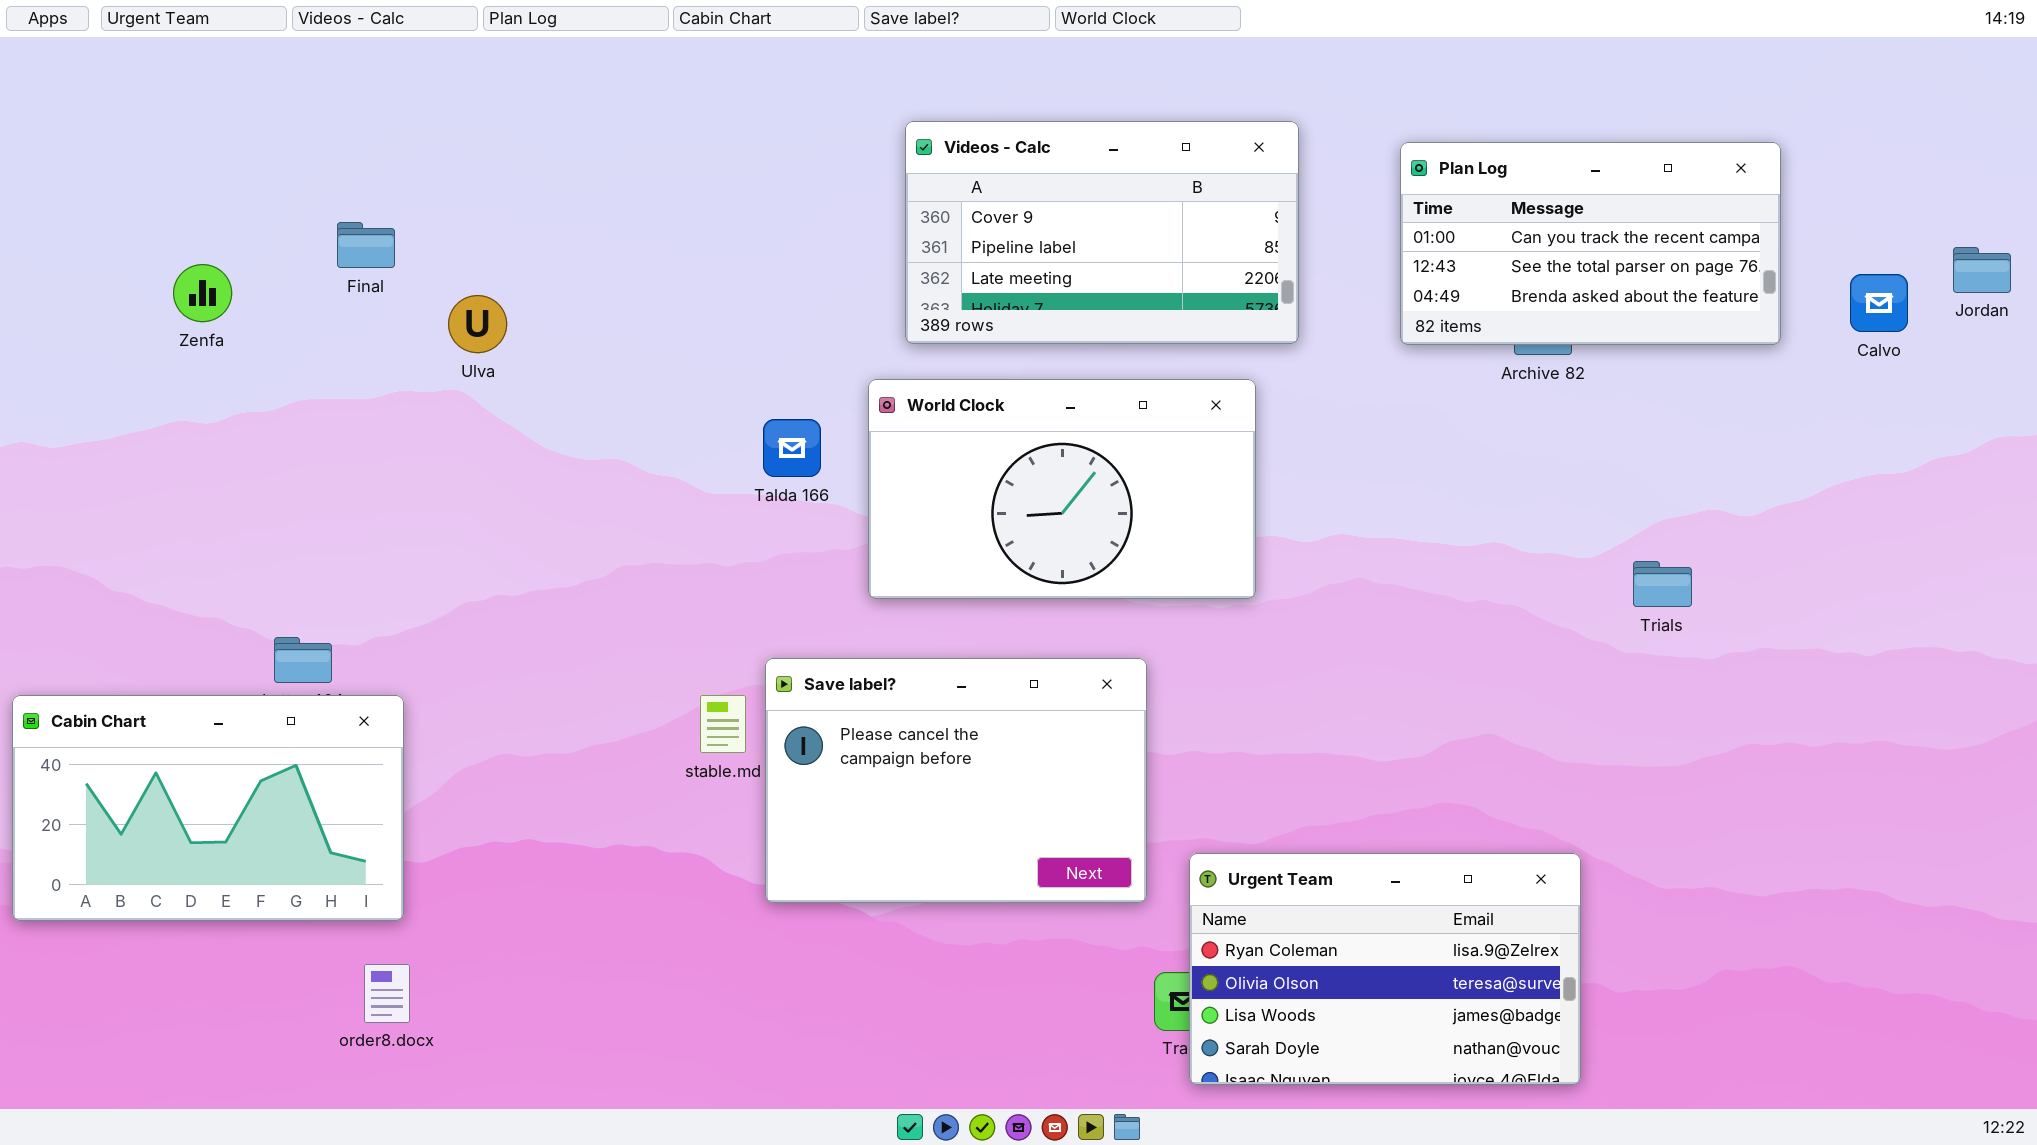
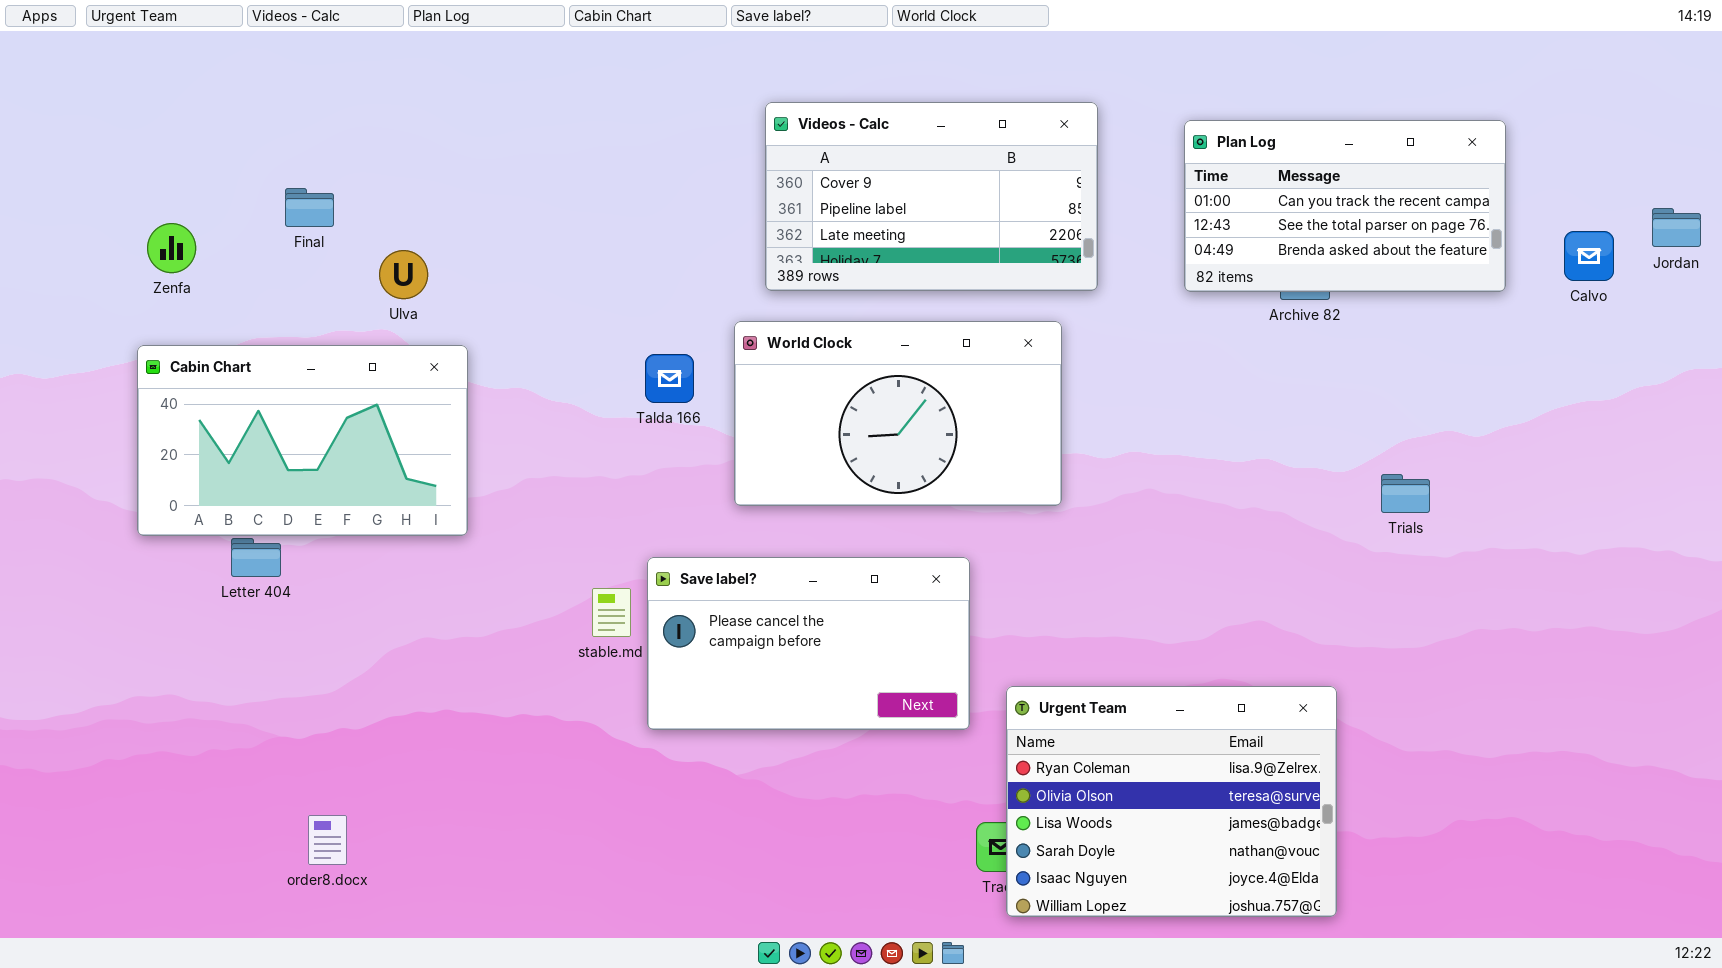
Save label?: [765,658,1147,903] -> [647,557,970,730], resized
Cabin Chart: [12,695,404,921] -> [137,345,468,536], moved
Urgent Team: [1189,853,1581,1085] -> [1006,686,1337,917], resized

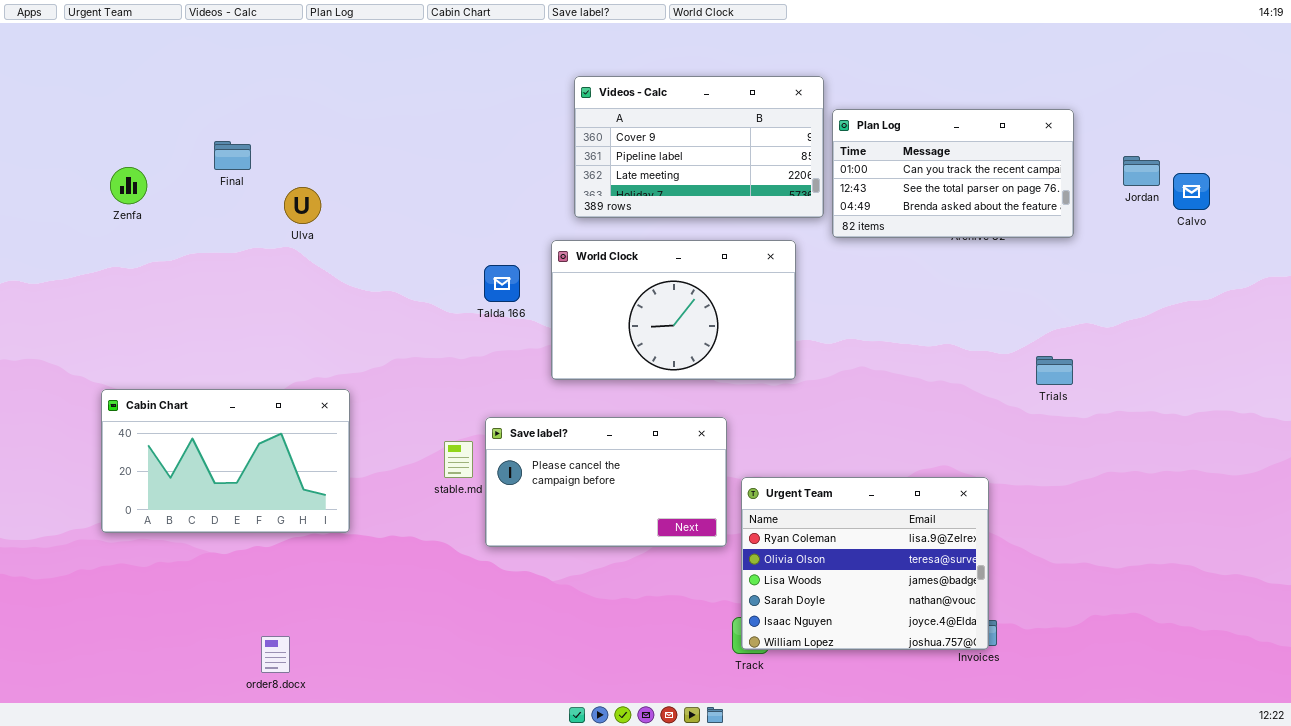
Plan Log: [1184,120,1506,292] -> [832,109,1074,238], moved
Jordan: [1652,208,1701,247] -> [1123,156,1160,186], moved
Cabin Chart: [137,345,468,536] -> [101,389,350,533], moved
Urgent Team: [1006,686,1337,917] -> [741,477,989,650], moved
order8.docx: [308,815,347,865] -> [261,636,290,673], moved

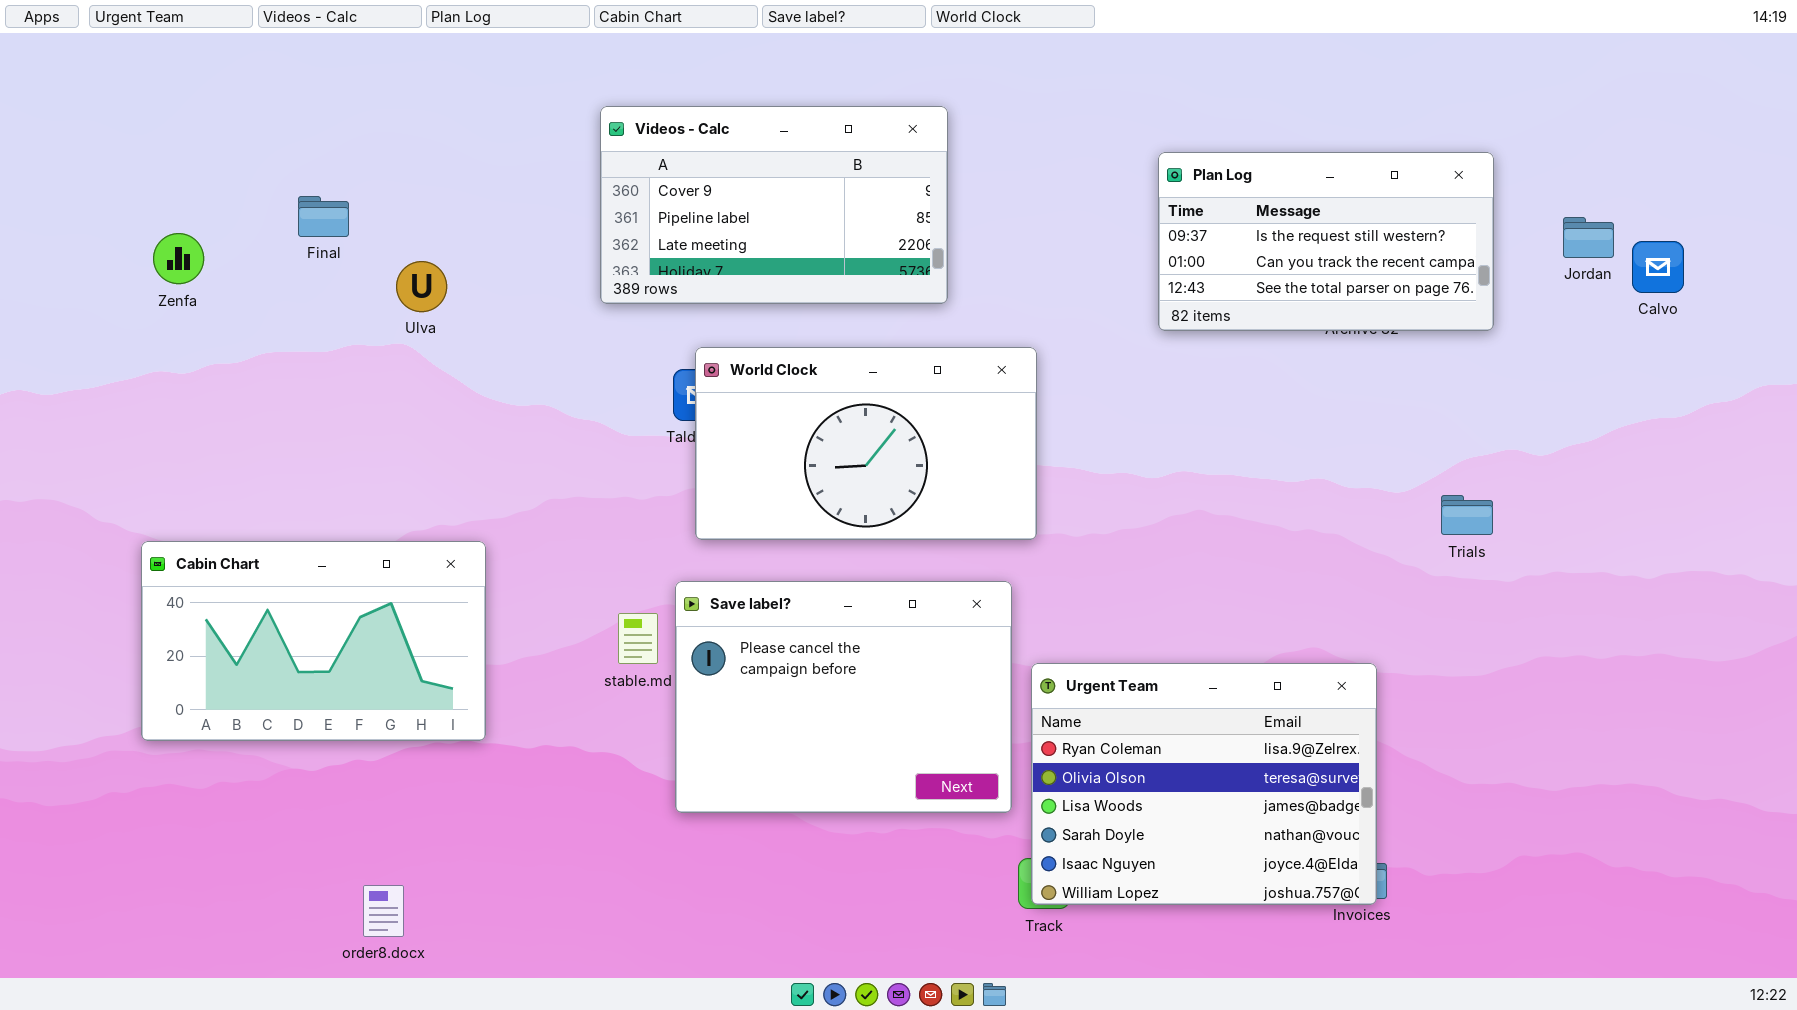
Videos - Calc: [574,76,824,218] -> [600,106,948,304], moved
Plan Log: [832,109,1074,238] -> [1158,152,1494,331], scrolled up 1 row
World Clock: [551,240,796,380] -> [695,347,1037,540], moved
Save label?: [485,417,727,547] -> [675,581,1012,813], resized

